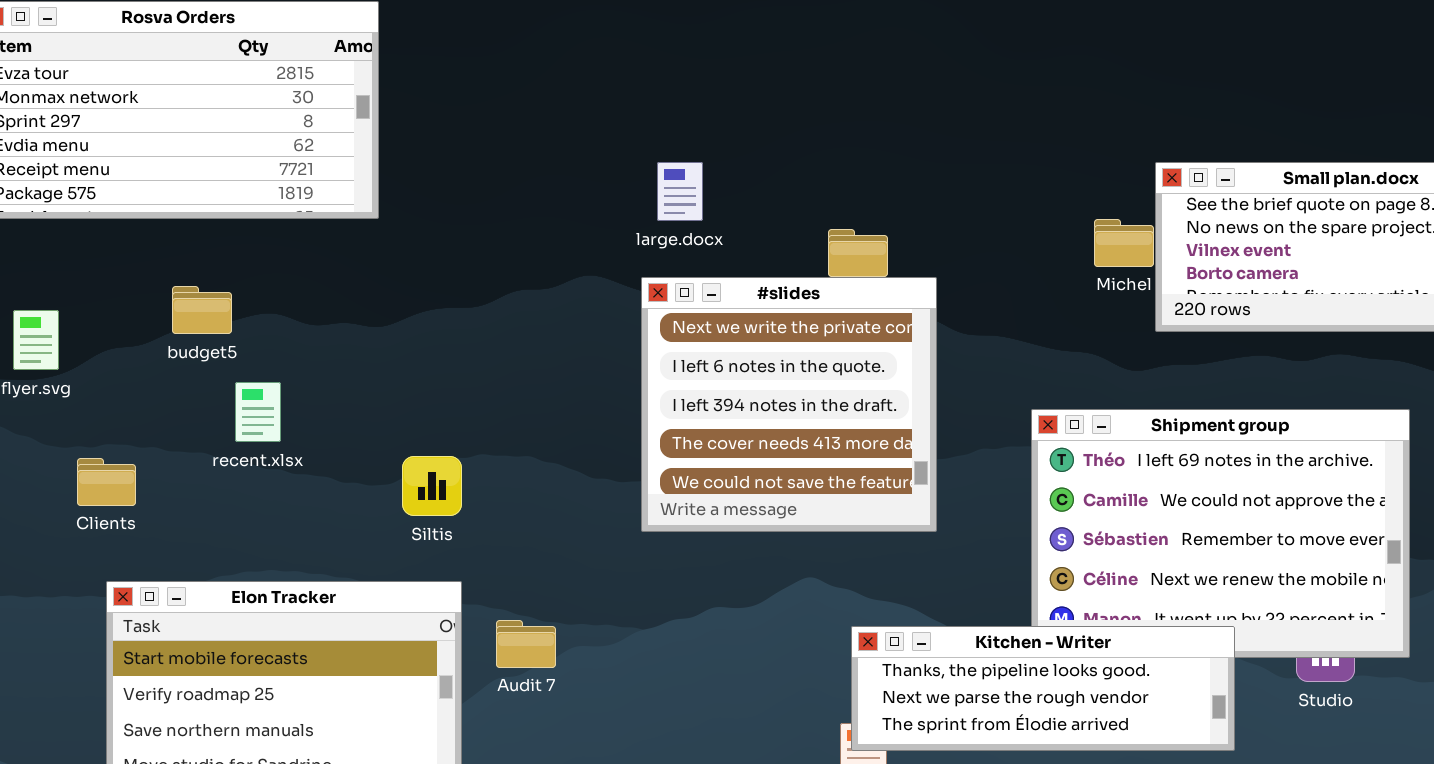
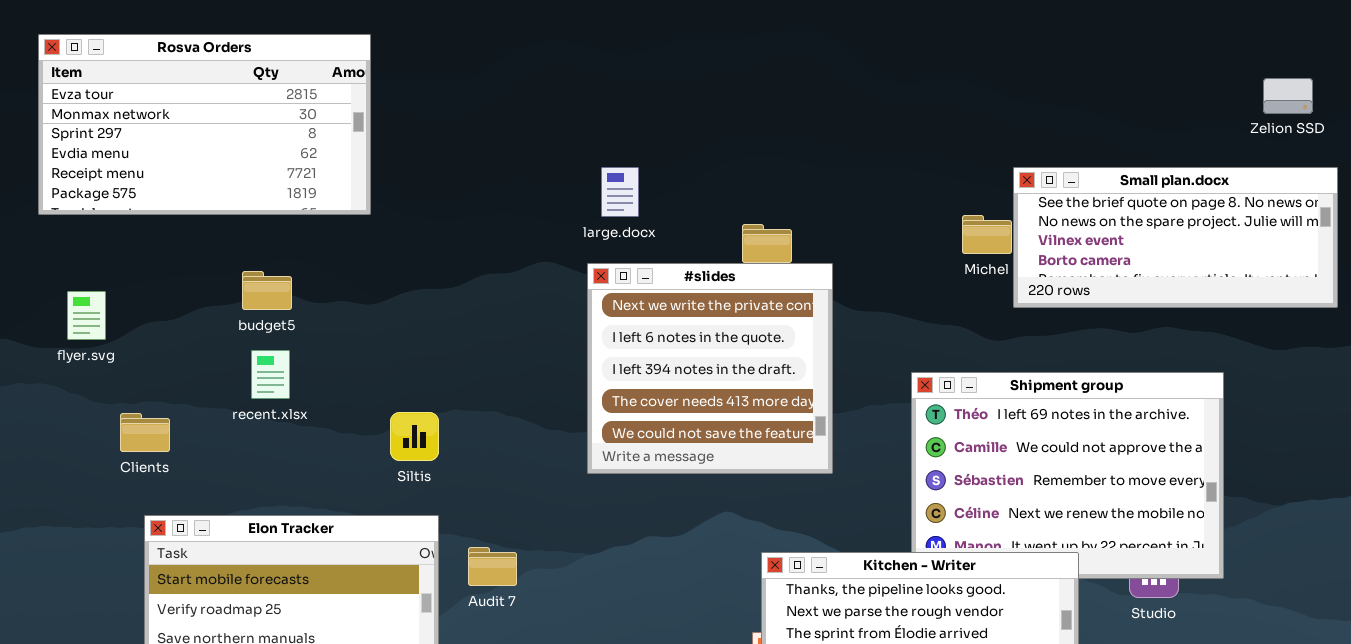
budget5: [172,286,232,334] -> [242,271,292,310], moved

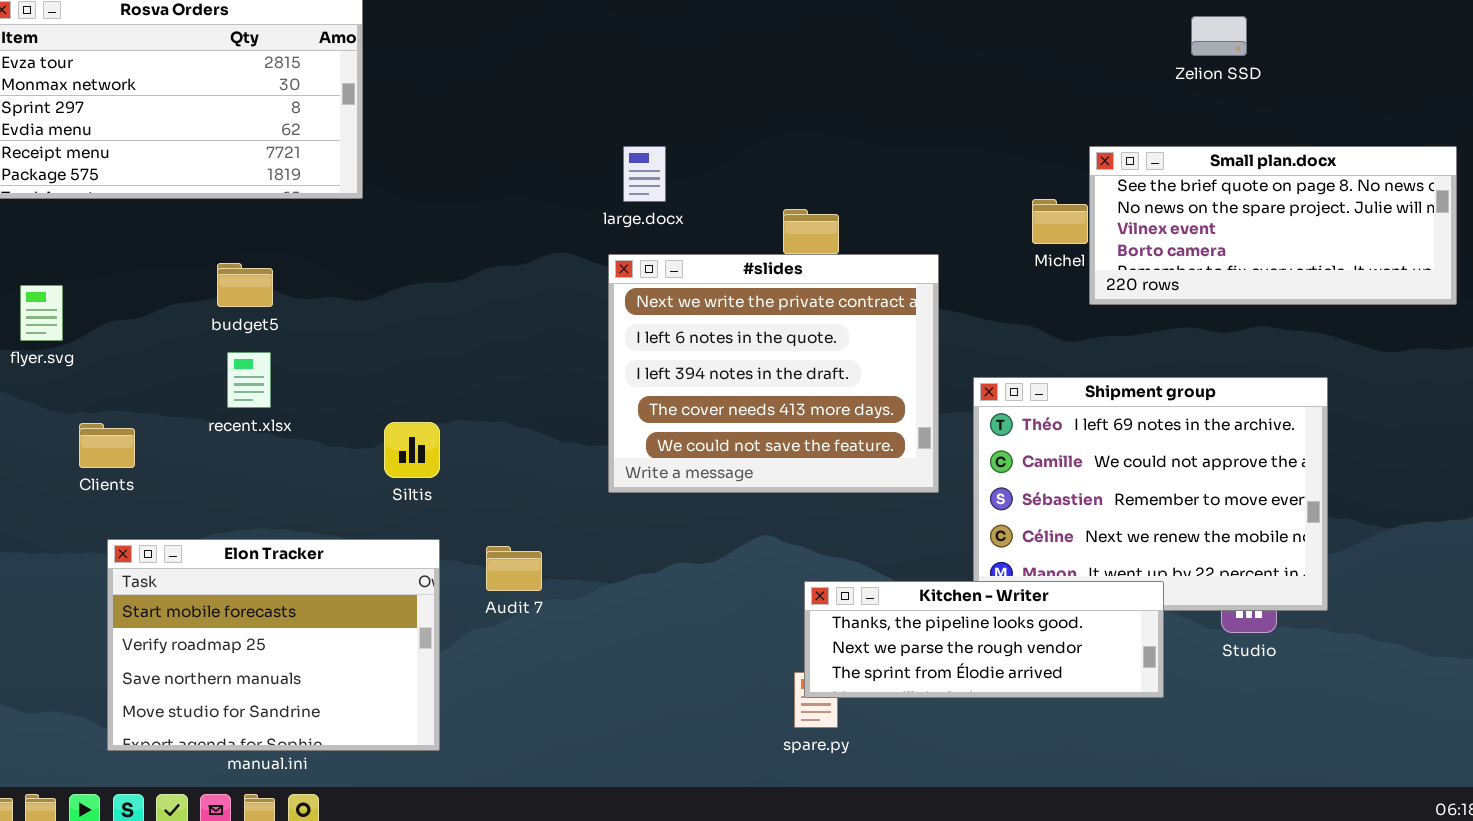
Zelion SSD: [1263,78,1313,114] -> [1191,16,1247,56], moved
#slides: [587,263,833,474] -> [608,254,939,493], resized
Audit 7: [468,547,517,586] -> [486,546,542,591], moved

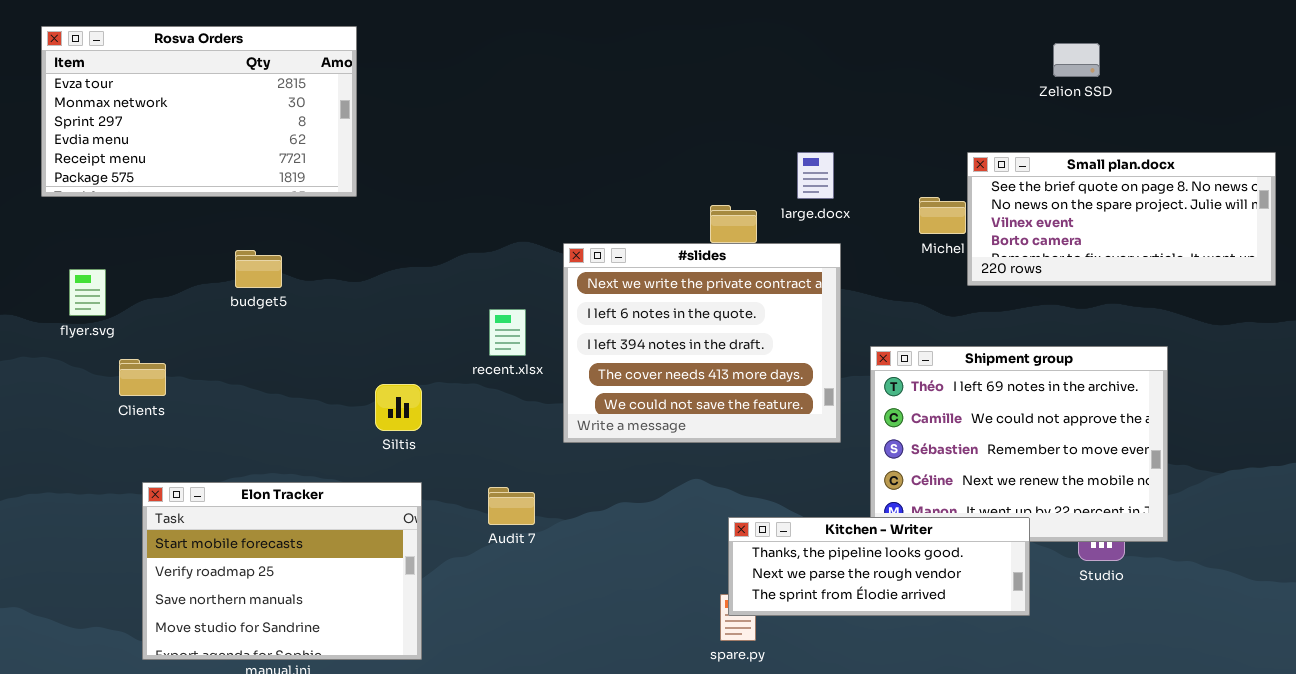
large.docx: [623,146,666,202] -> [797,152,834,199], moved
recent.xlsx: [227,352,271,408] -> [489,309,526,356], moved
Clients: [79,423,135,468] -> [119,359,166,396], moved
Audit 7: [486,546,542,591] -> [488,487,535,525], moved

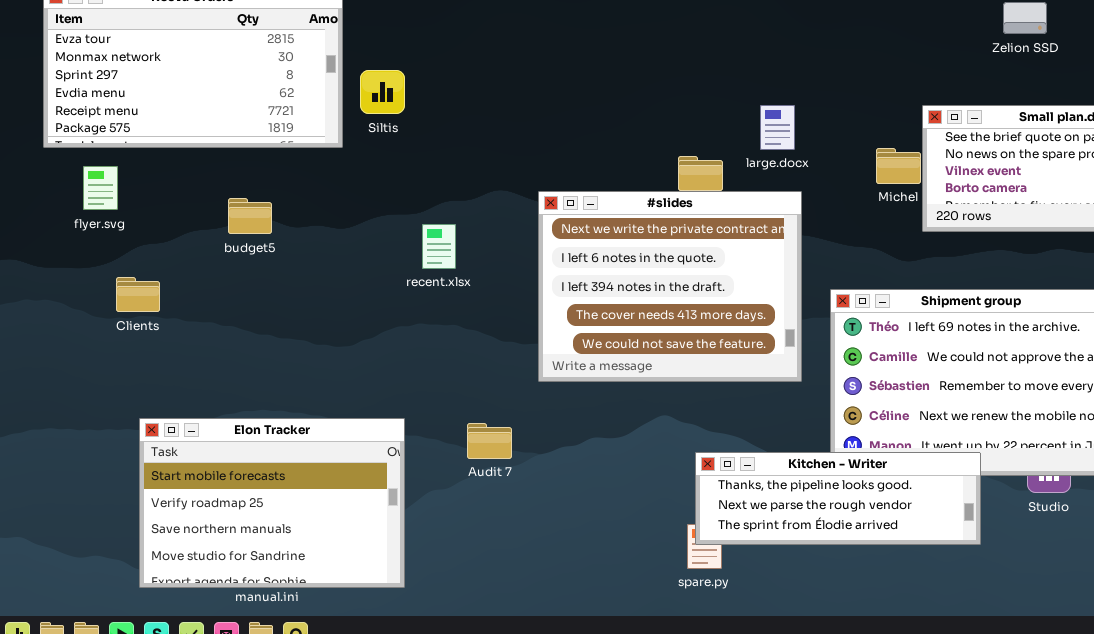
flyer.svg: [69,269,106,316] -> [83,166,118,210], moved
recent.xlsx: [489,309,526,356] -> [422,224,456,269], moved
Clients: [119,359,166,396] -> [116,277,160,312], moved
Siltis: [375,384,422,431] -> [360,70,405,114], moved

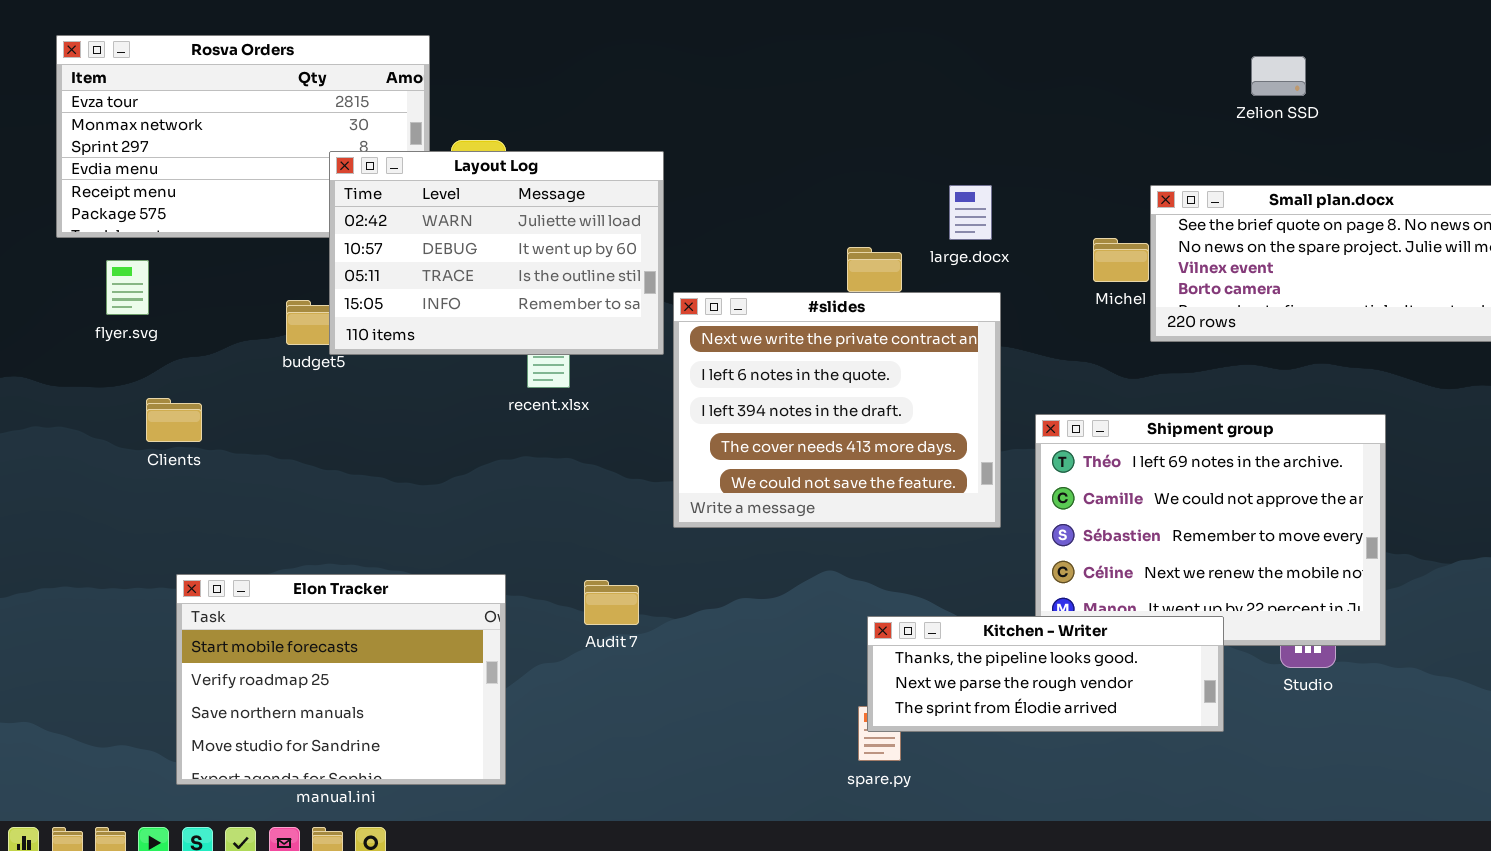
Layout Log: none -> [329,151,664,355], opened

